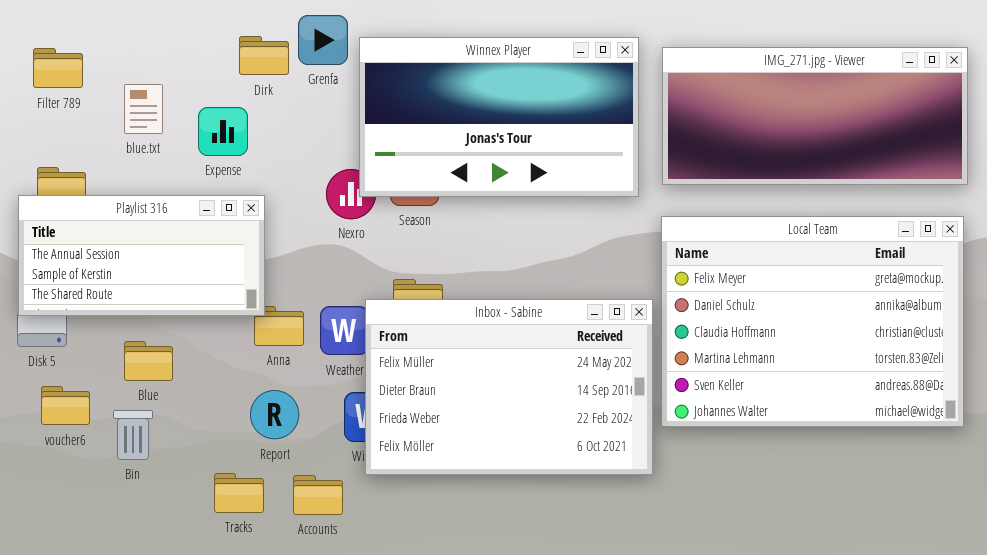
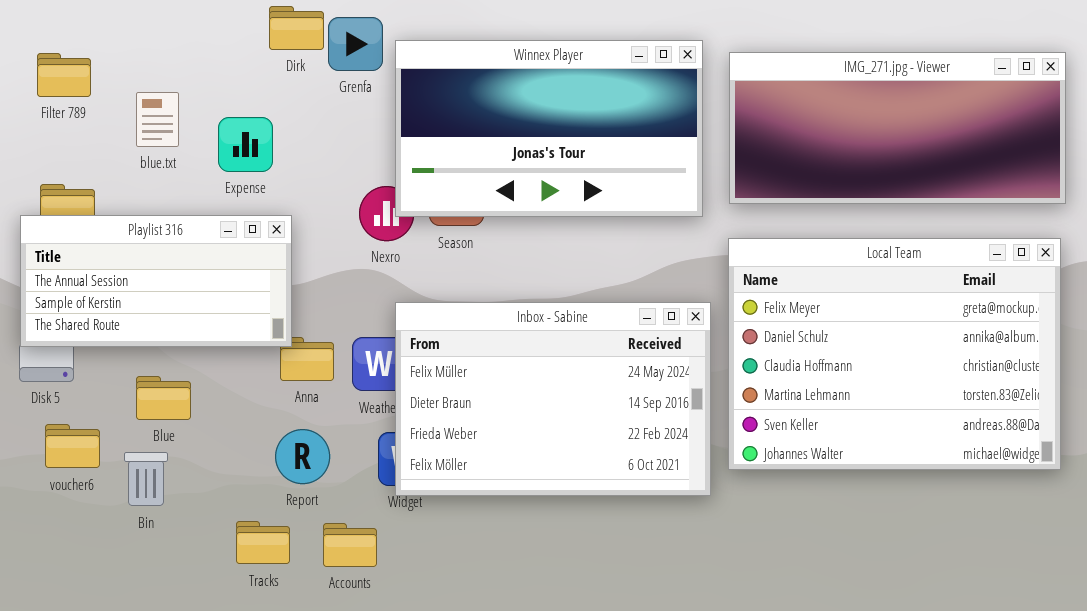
Dirk: [239,36,289,75] -> [269,6,324,50], moved
Inbox - Sabine: [365,299,653,475] -> [395,302,711,496], moved

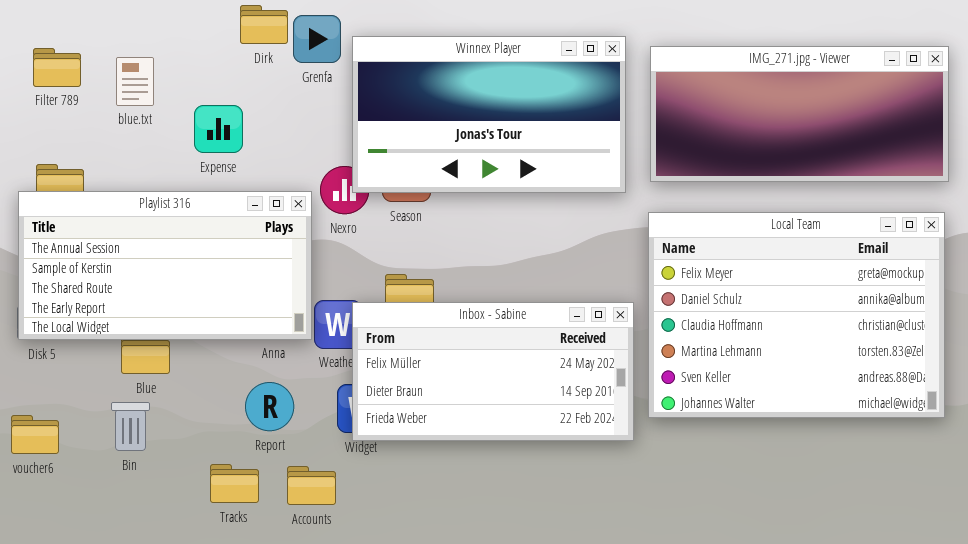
blue.txt: [136,92,179,147] -> [116,57,154,106], moved
Playlist 316: [20,215,292,347] -> [18,191,312,340], resized
Inbox - Sabine: [395,302,711,496] -> [352,302,634,441], resized
voucher6: [45,424,100,468] -> [11,415,59,454], moved

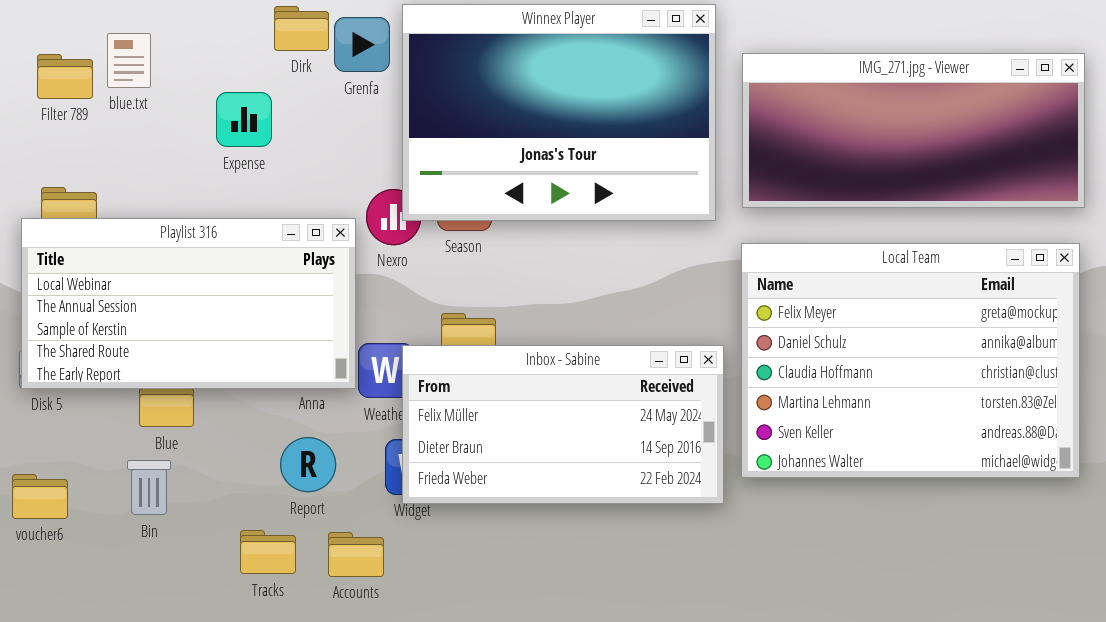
Winnex Player: [352,36,626,193] -> [402,4,716,221], resized
blue.txt: [116,57,154,106] -> [107,33,151,88], moved
Expense: [194,105,243,153] -> [216,92,272,147], moved
Playlist 316: [18,191,312,340] -> [21,218,356,389], scrolled up 1 row

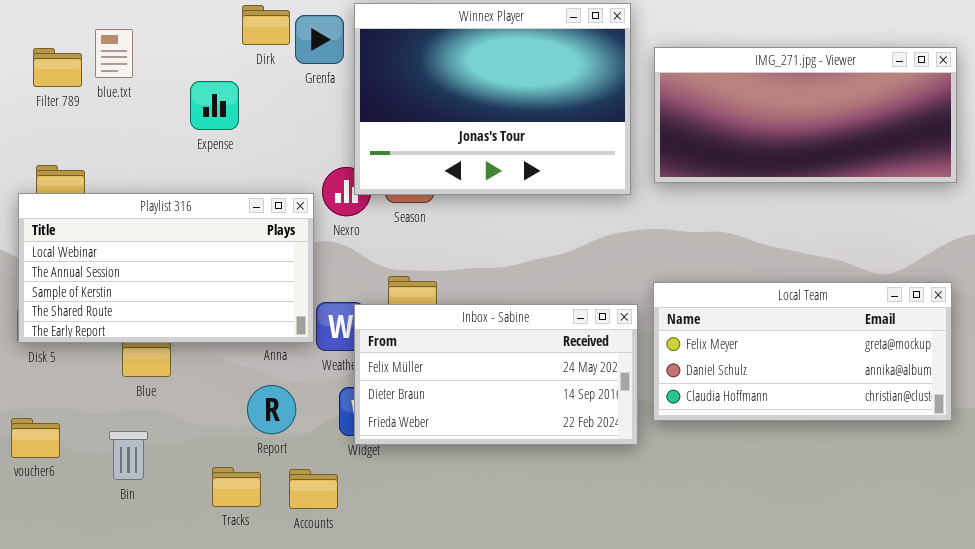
Local Team: [741,243,1080,478] -> [653,282,952,421], resized
Bin: [127,460,171,515] -> [109,431,148,480], moved

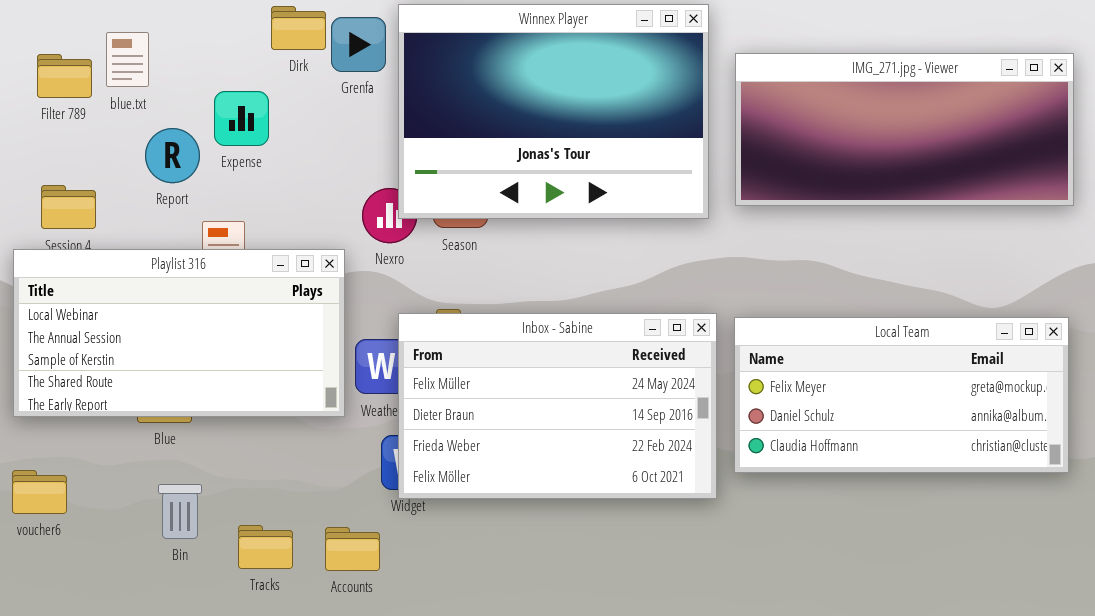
Playlist 316: [18,193,314,343] -> [13,249,345,417], moved
Inbox - Sabine: [354,304,638,445] -> [398,313,717,499], resized
Report: [247,385,296,434] -> [145,128,200,183], moved
Bin: [109,431,148,480] -> [158,484,202,539], moved

